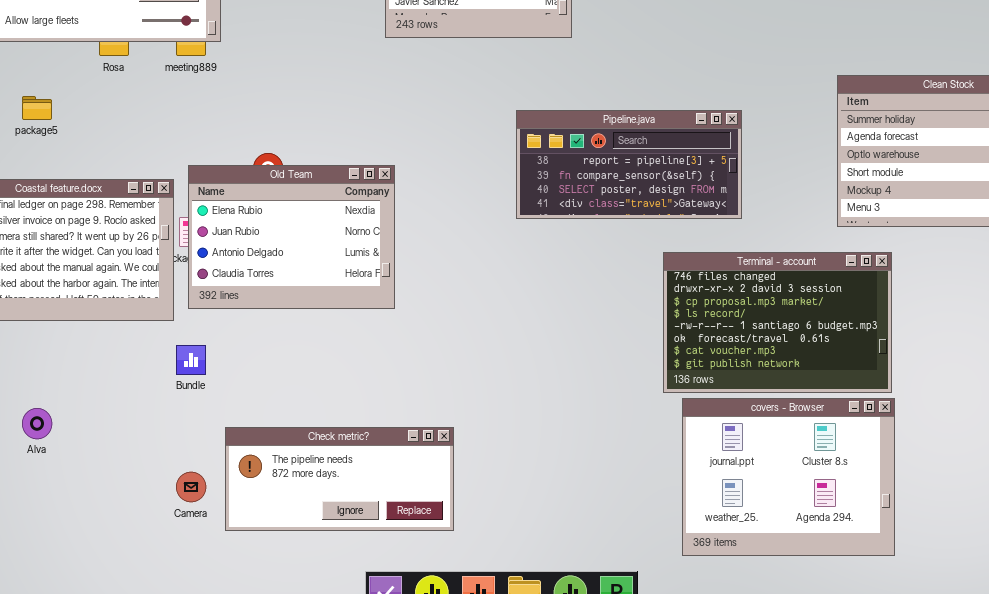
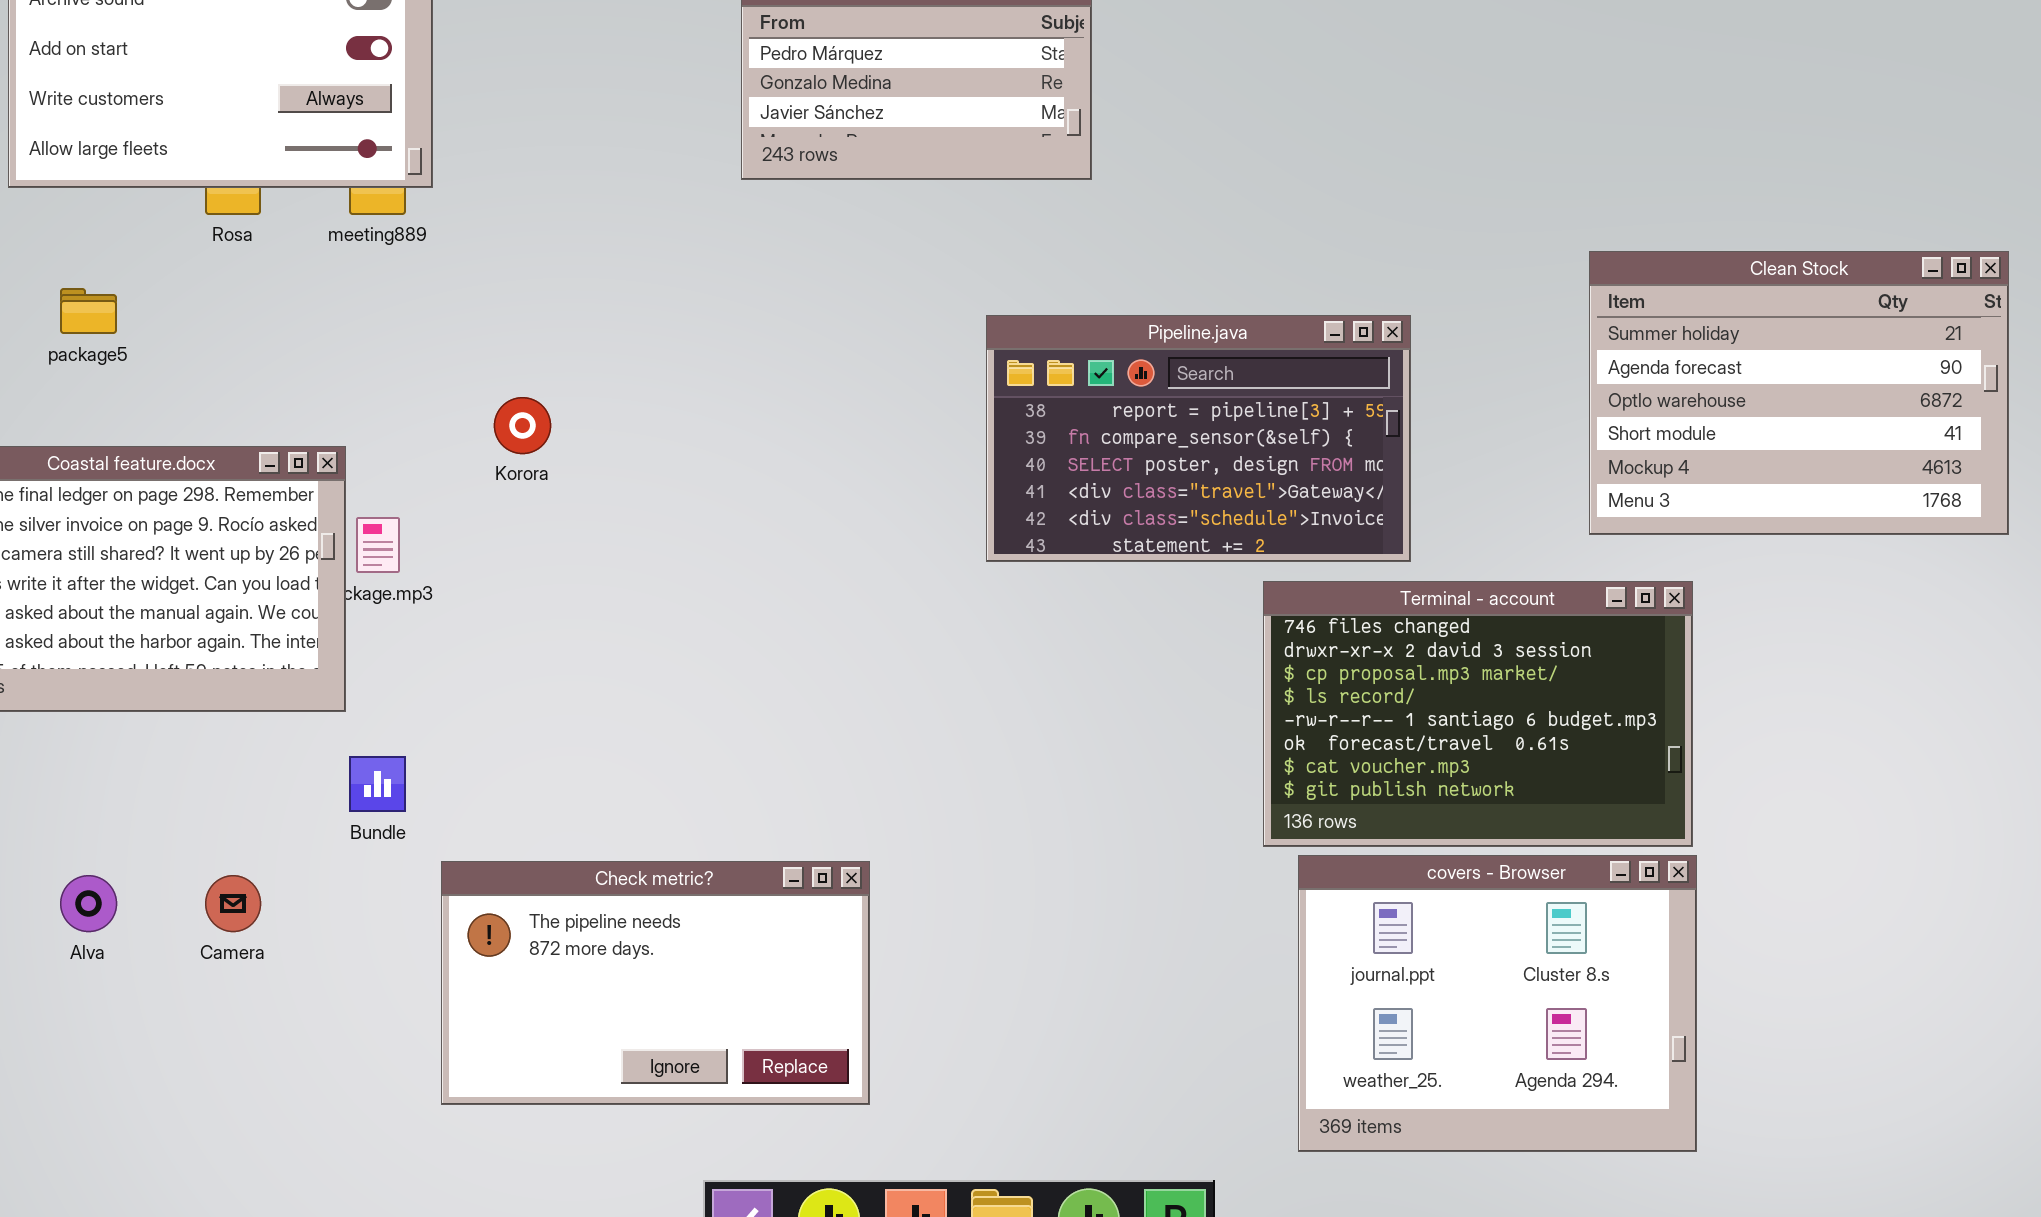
Pipeline.java: [516,110,742,219] -> [986,315,1411,562], resized
Old Team: [188,165,395,309] -> none, closed
Check metric?: [225,427,454,531] -> [441,861,870,1105], resized
Camera: [176,472,206,502] -> [205,875,261,932], moved

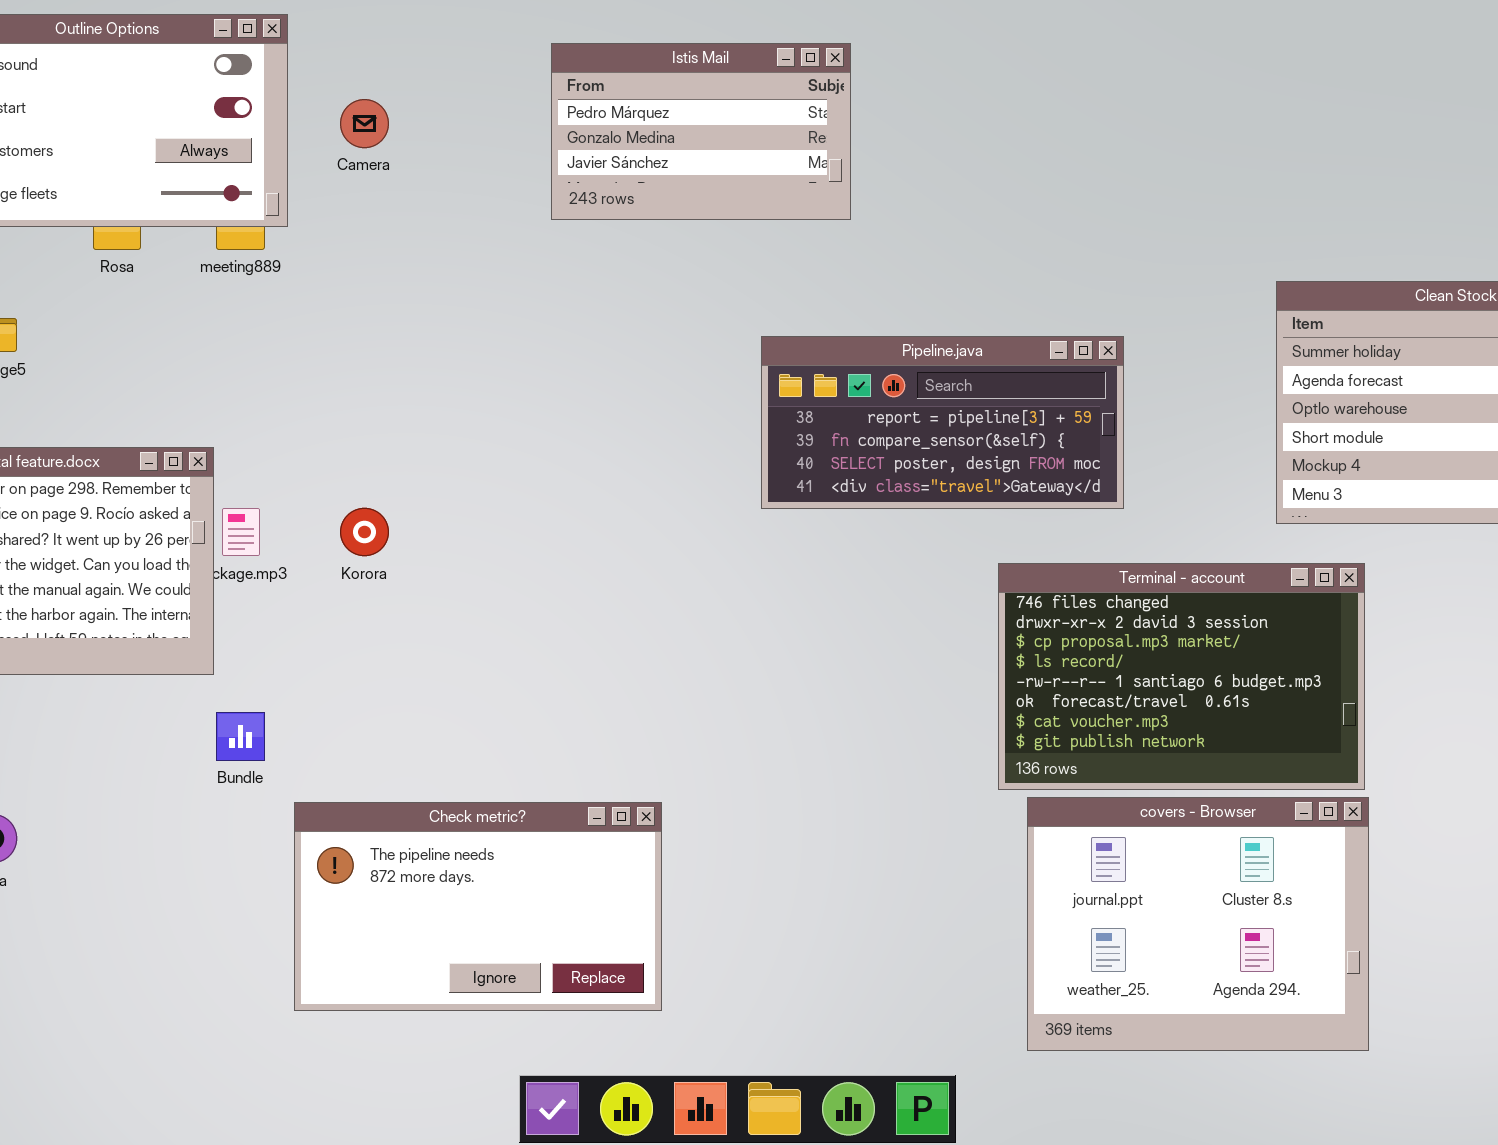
Pipeline.java: [986,315,1411,562] -> [761,336,1124,509], resized
Korora: [494,397,551,454] -> [340,508,389,556], moved
Camera: [205,875,261,932] -> [340,99,389,148], moved

